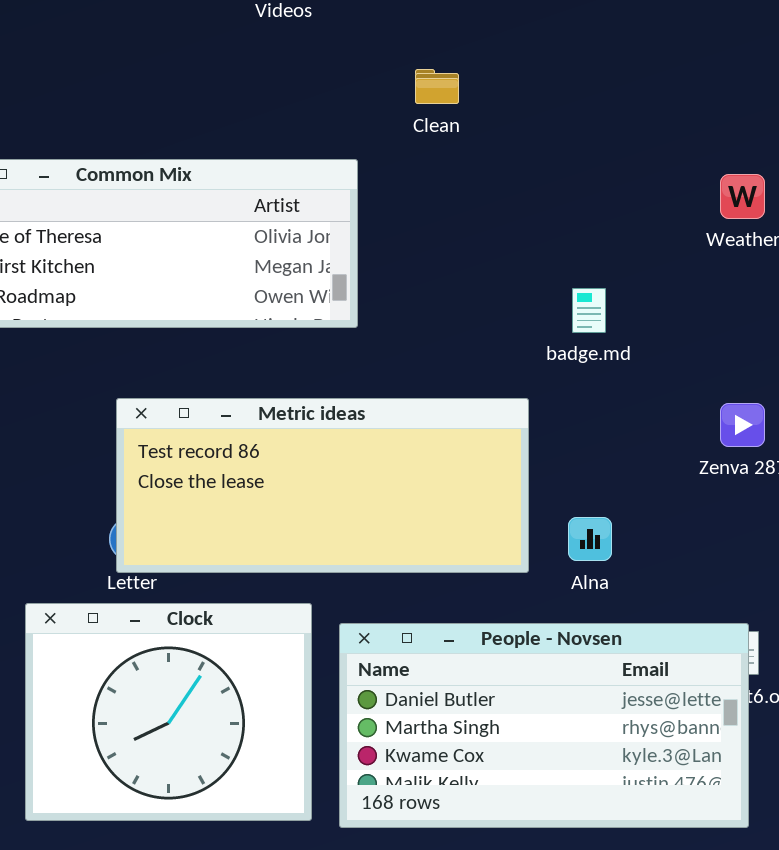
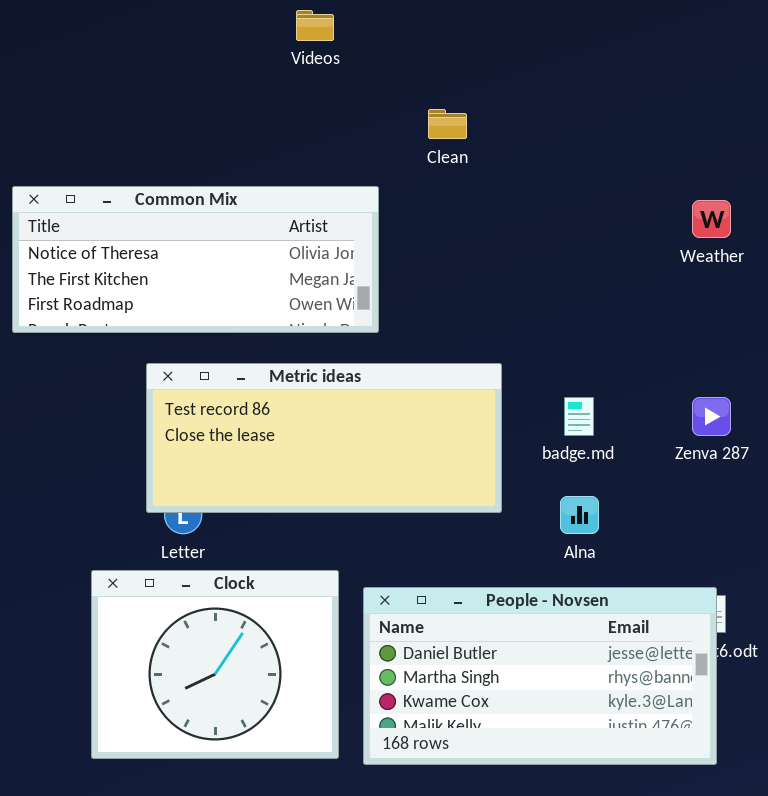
badge.md: [572,288,606,333] -> [564,397,594,436], moved
Metric ideas: [116,398,529,573] -> [146,363,502,513], moved

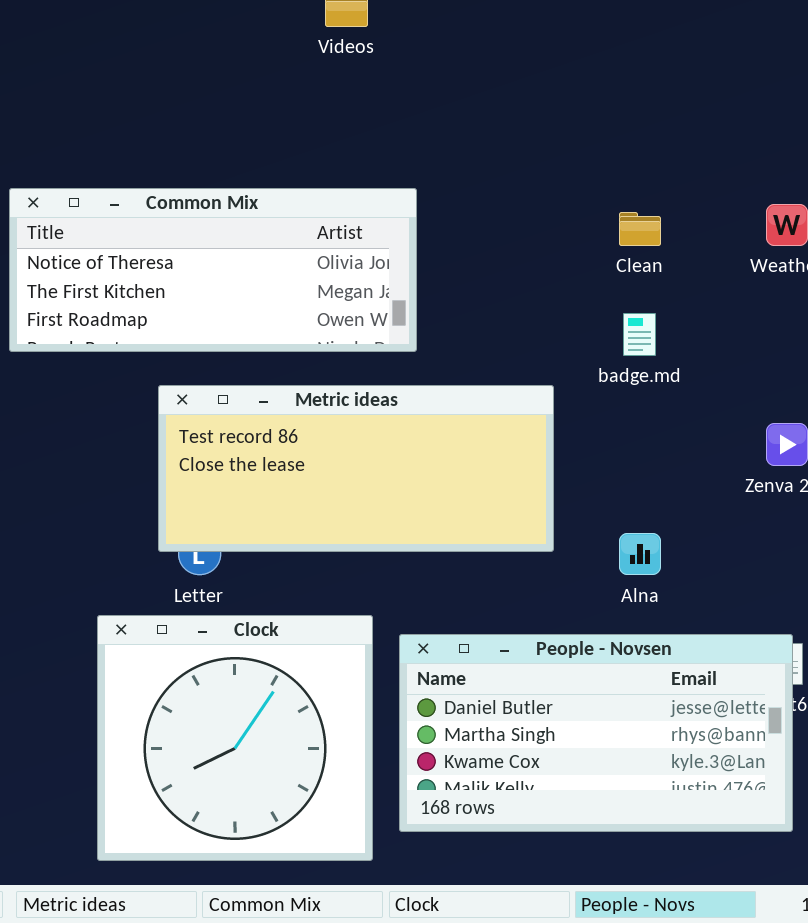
Clean: [428,109,467,139] -> [619,212,661,246], moved
badge.md: [564,397,594,436] -> [623,313,656,356], moved
Clock: [91,570,339,759] -> [97,615,373,861], resized

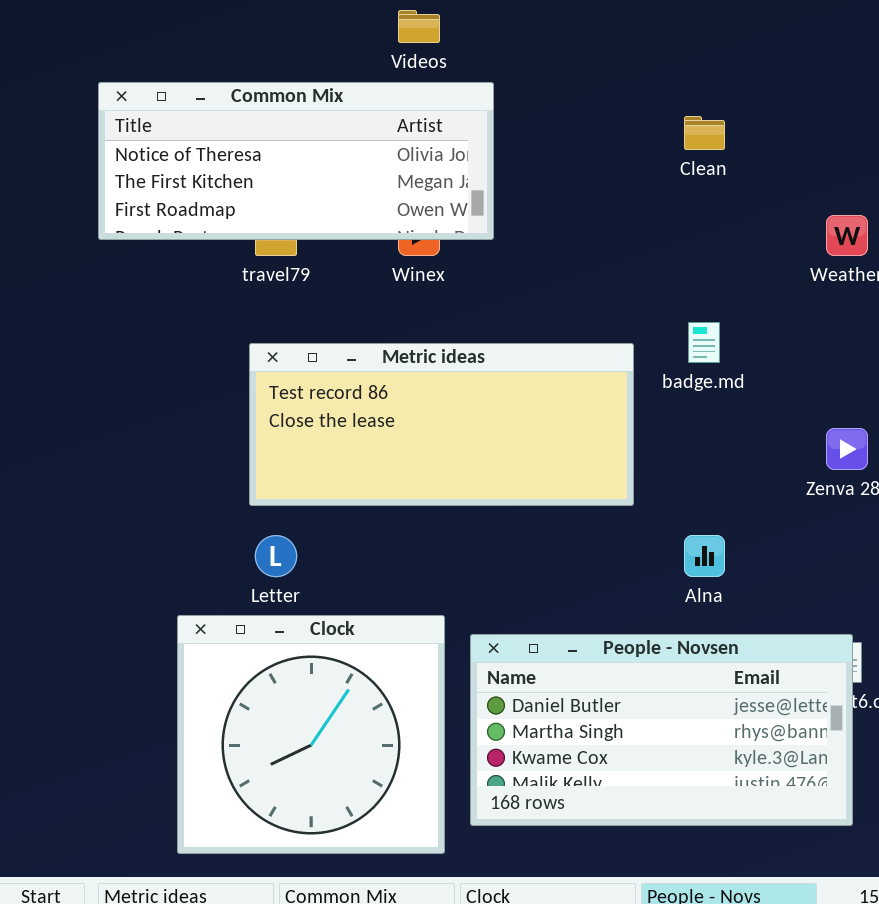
Common Mix: [9,188,417,352] -> [98,82,494,240], moved
Clean: [619,212,661,246] -> [684,116,725,150], moved
Metric ideas: [158,385,554,552] -> [249,343,634,506], moved

